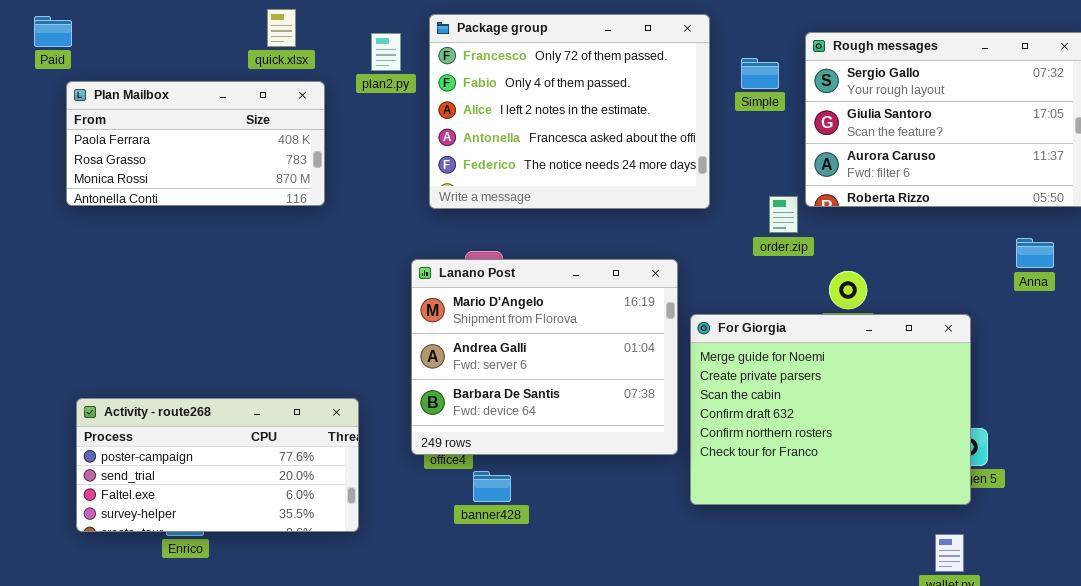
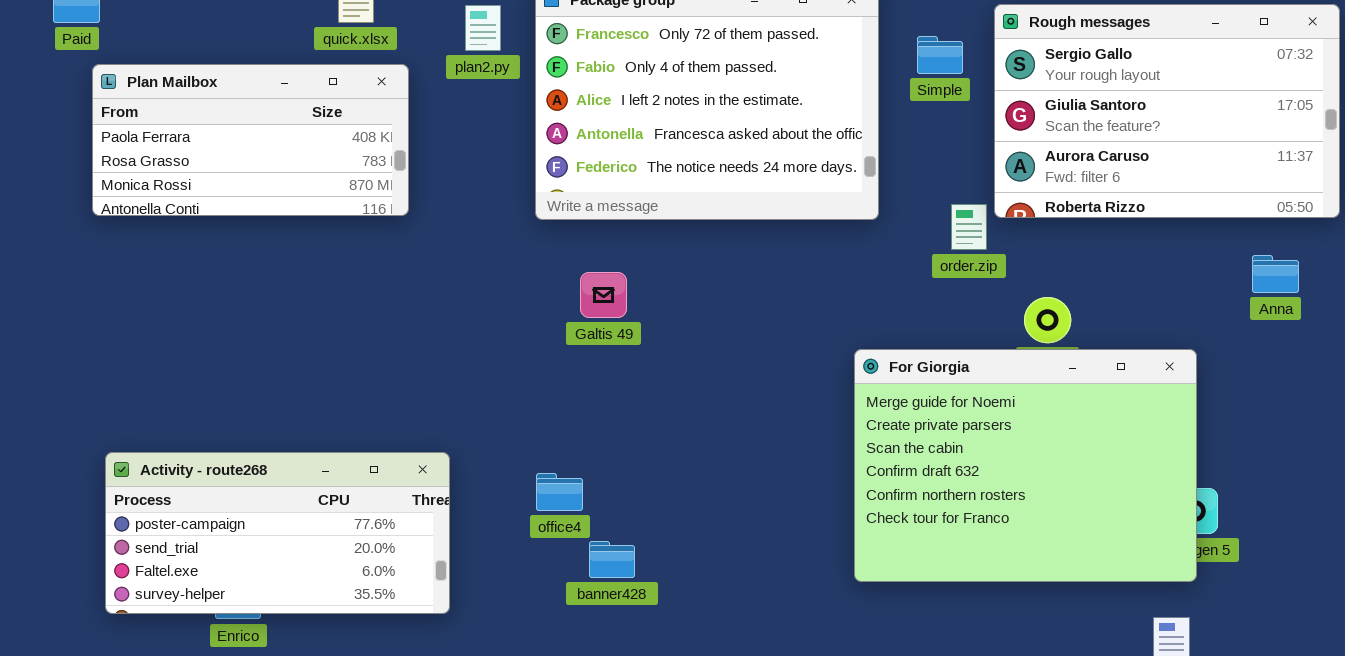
Lanano Post: [411,259,678,455] -> none, closed

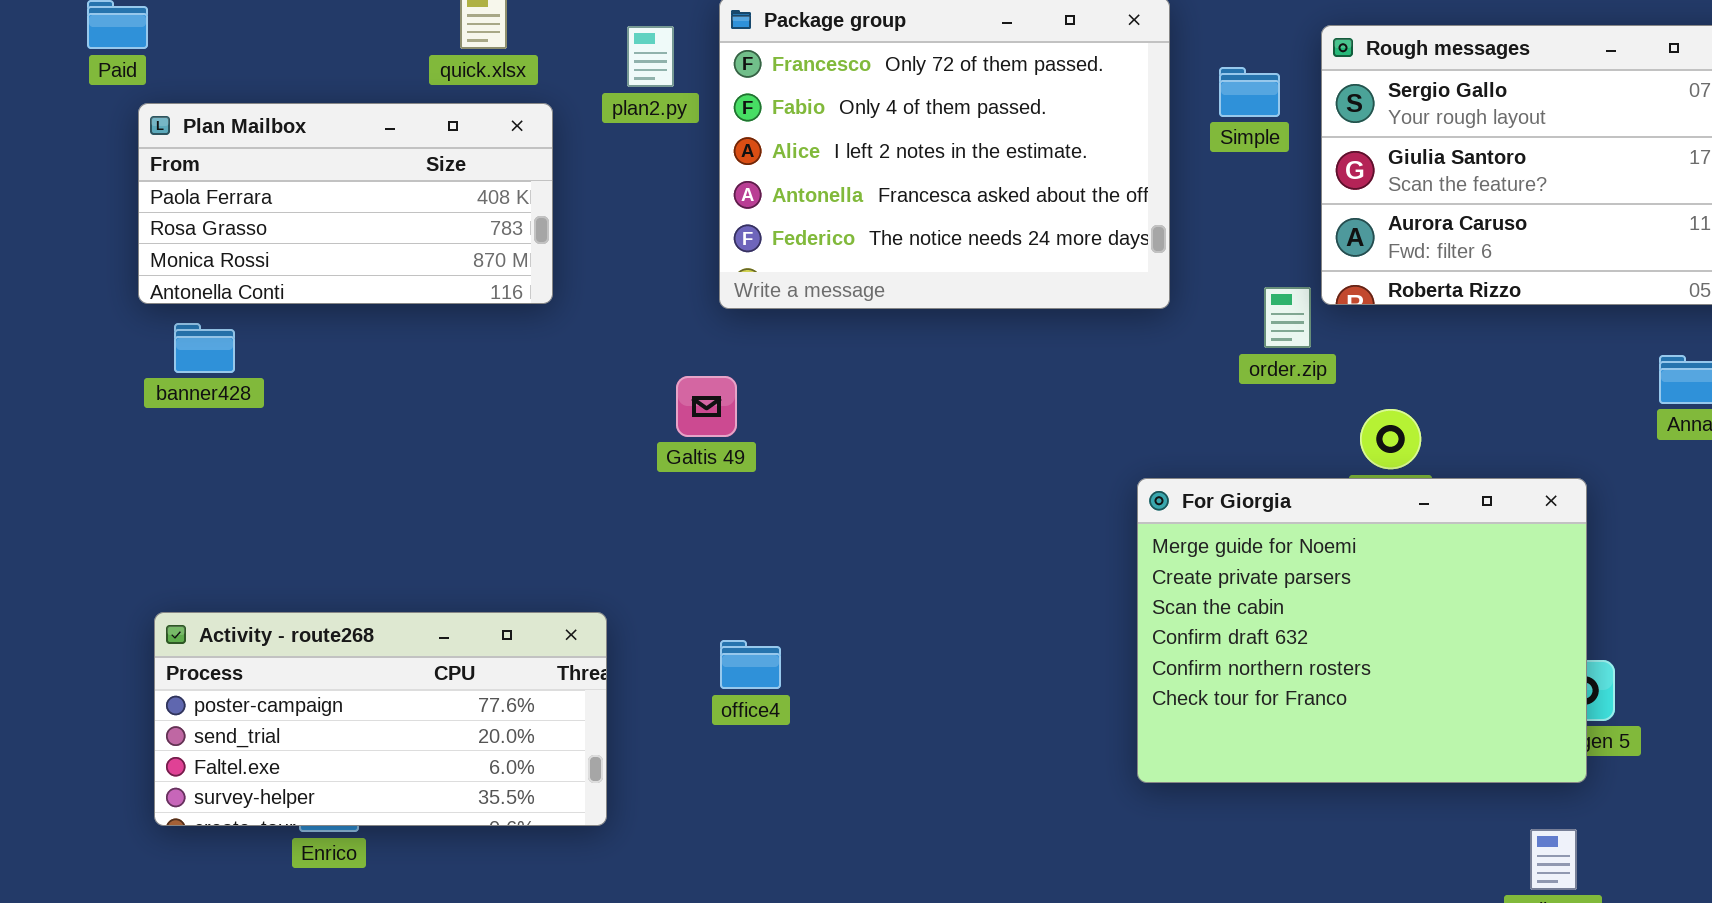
Galtis 49: [580,272,627,318] -> [676,376,737,437], moved
banner428: [589,541,635,578] -> [174,323,235,373], moved

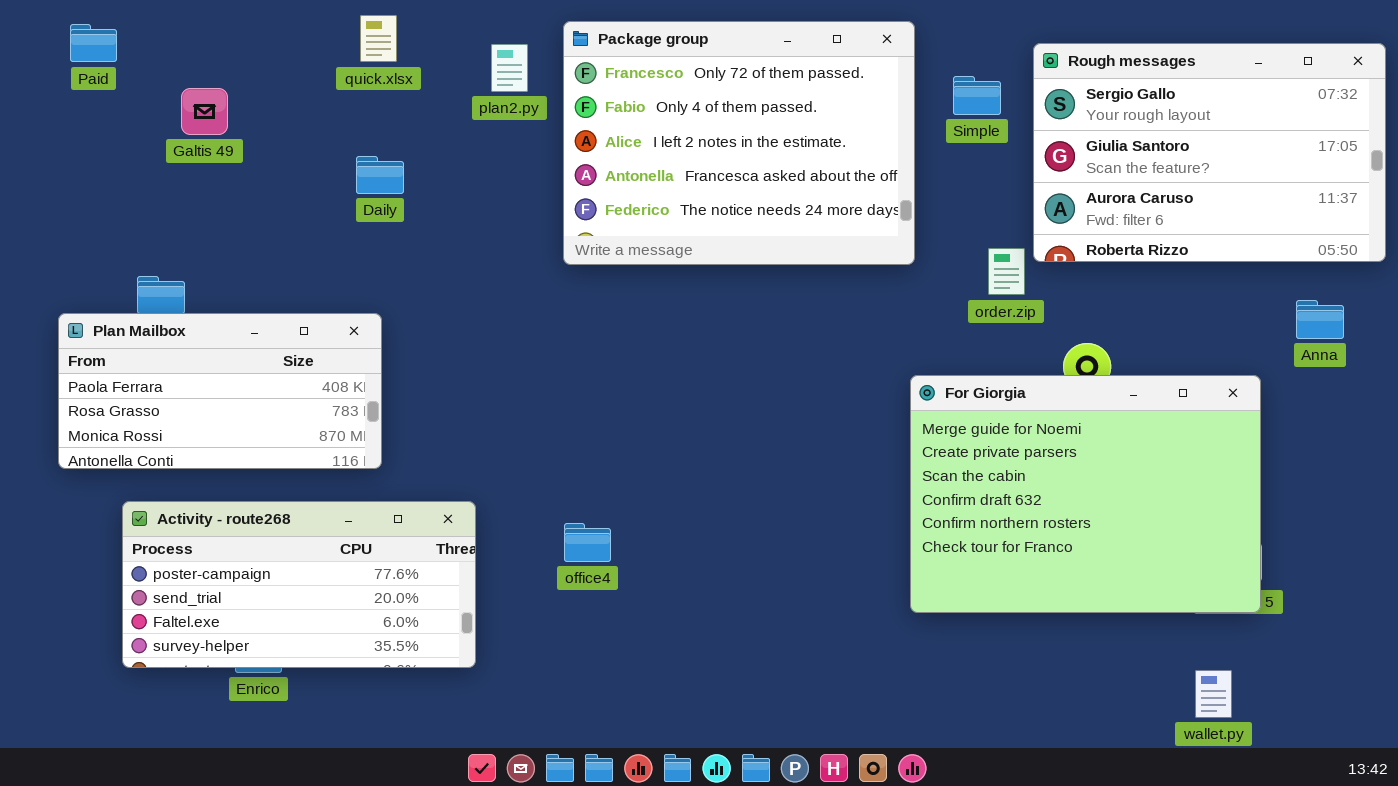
Plan Mailbox: [138,103,553,304] -> [58,313,382,469], moved
Galtis 49: [676,376,737,437] -> [181,88,228,135], moved
For Giorgia: [1137,478,1587,783] -> [910,375,1261,613], moved

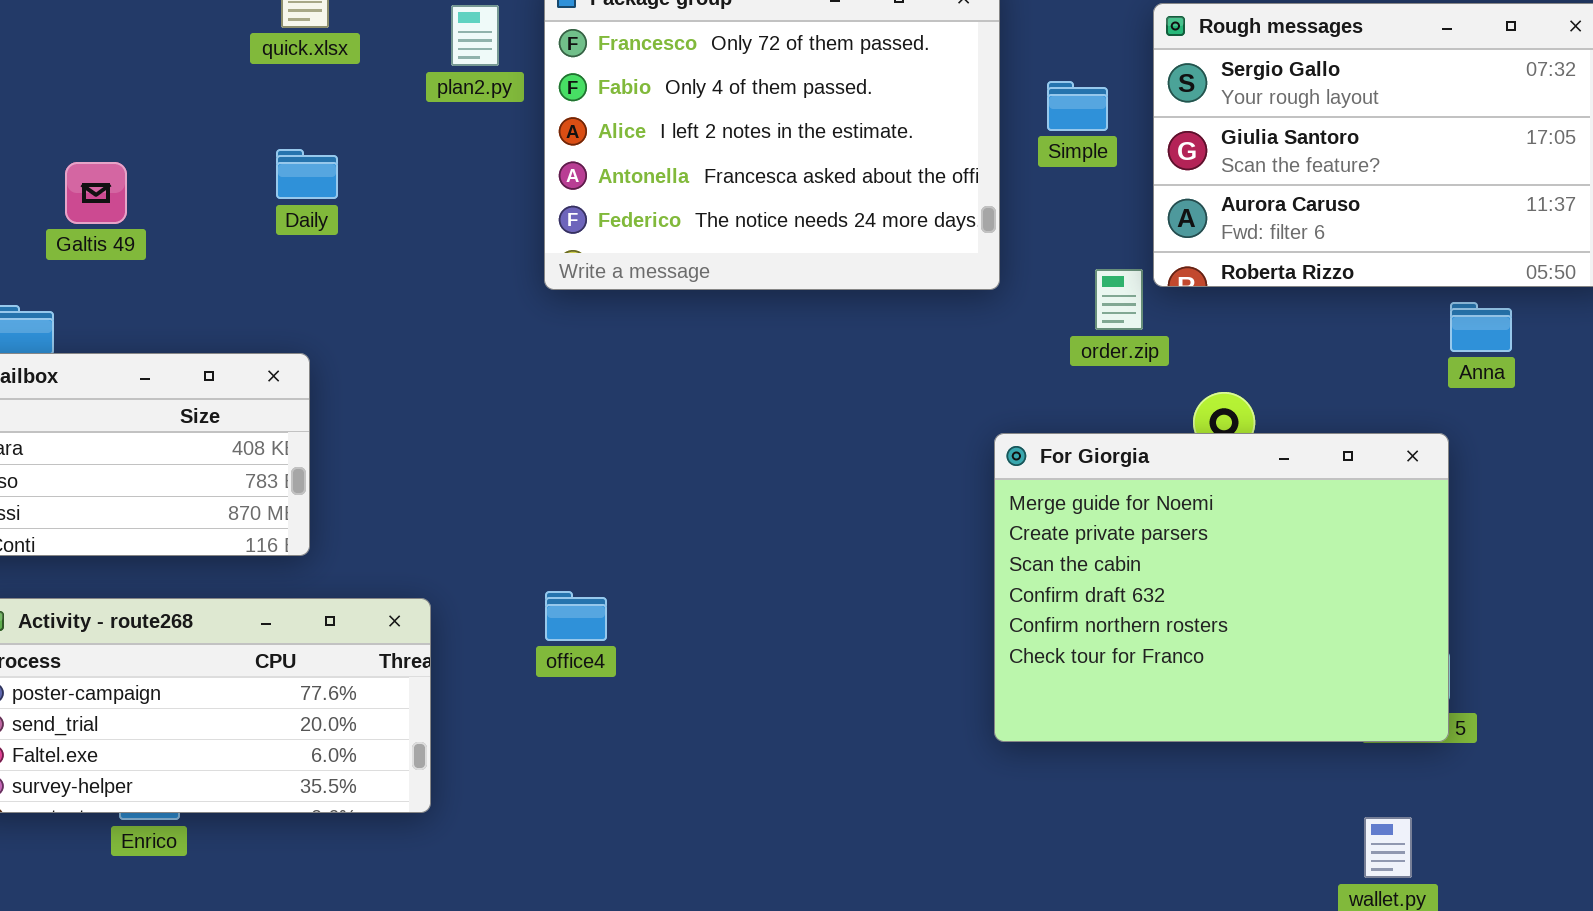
Simple: [953,76,1001,115] -> [1047,81,1108,131], moved
Galtis 49: [181,88,228,135] -> [65,162,127,224], moved
Anna: [1296,300,1344,339] -> [1450,302,1512,352], moved
office4: [564,523,611,562] -> [545,591,607,641], moved

